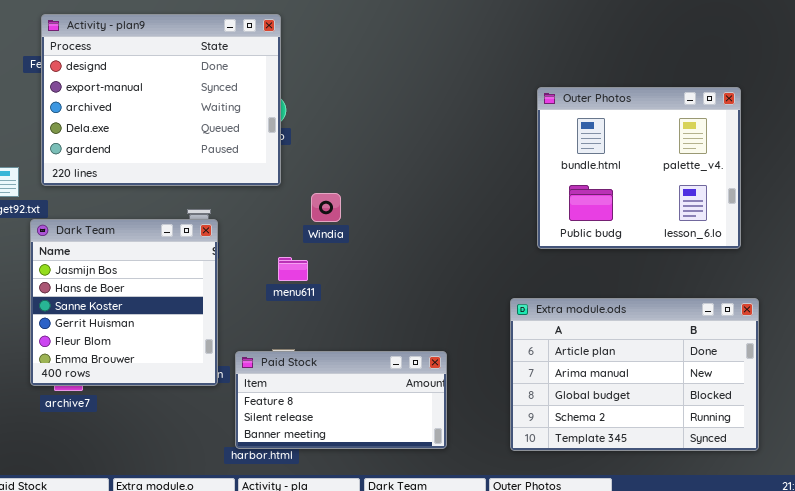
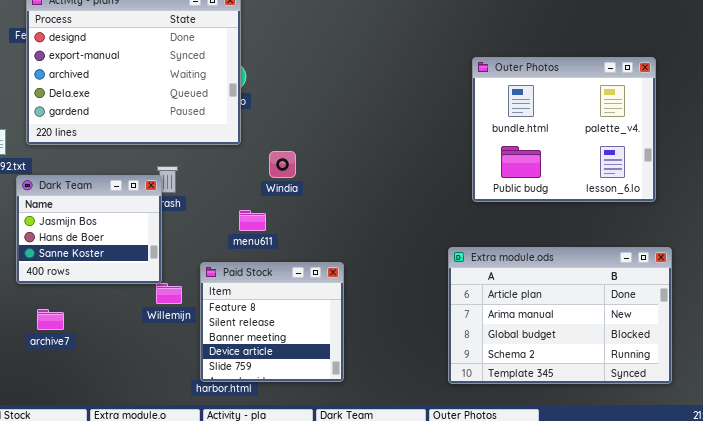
Dark Team: [30,219,218,386] -> [16,175,162,284], resized
Paid Stock: [235,351,447,449] -> [200,262,344,382], resized

